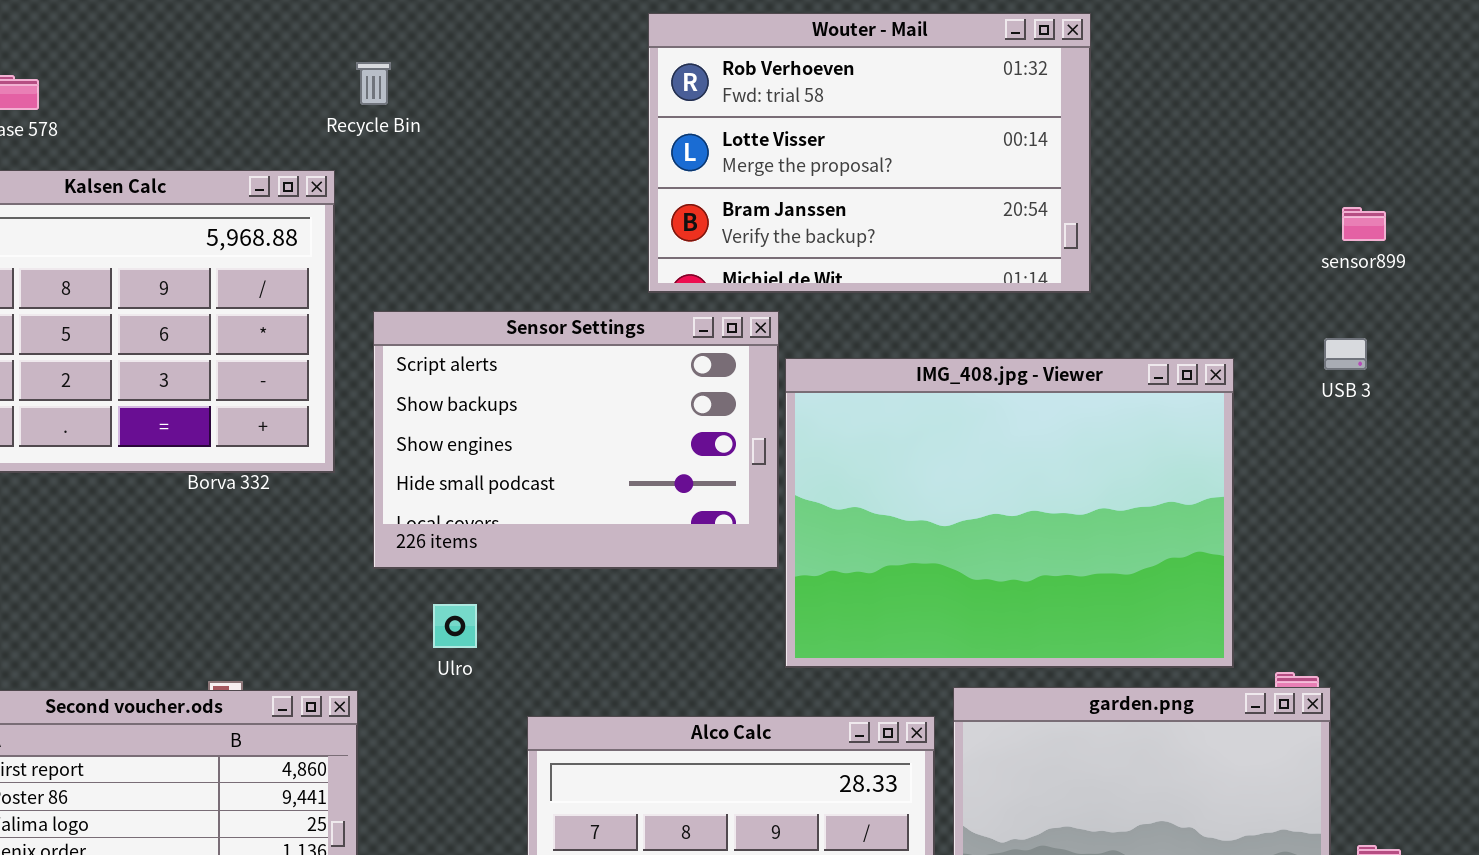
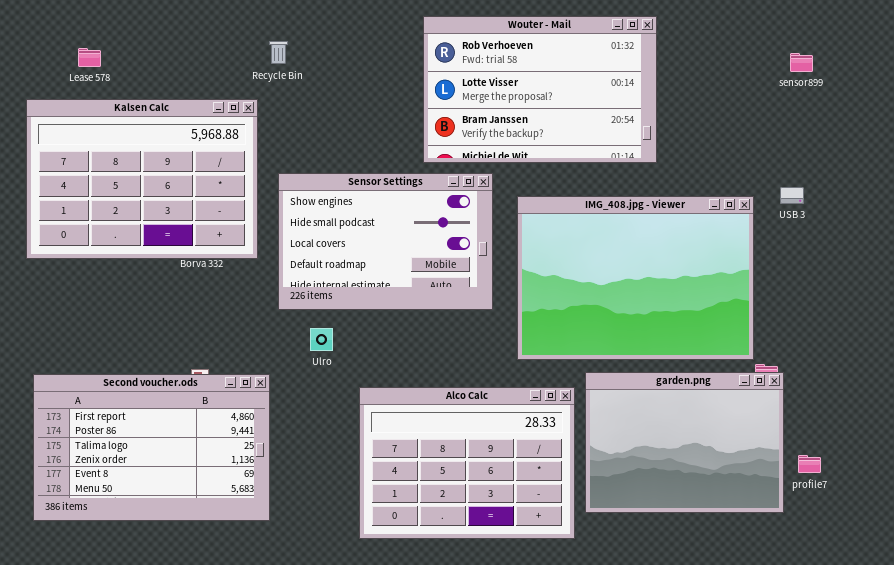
sensor899: [1342,207,1386,241] -> [790,53,813,72], moved
Sensor Settings: [373,311,779,569] -> [278,173,493,310], scrolled down 2 rows
IMG_408.jpg - Viewer: [785,358,1234,668] -> [517,196,754,360], moved

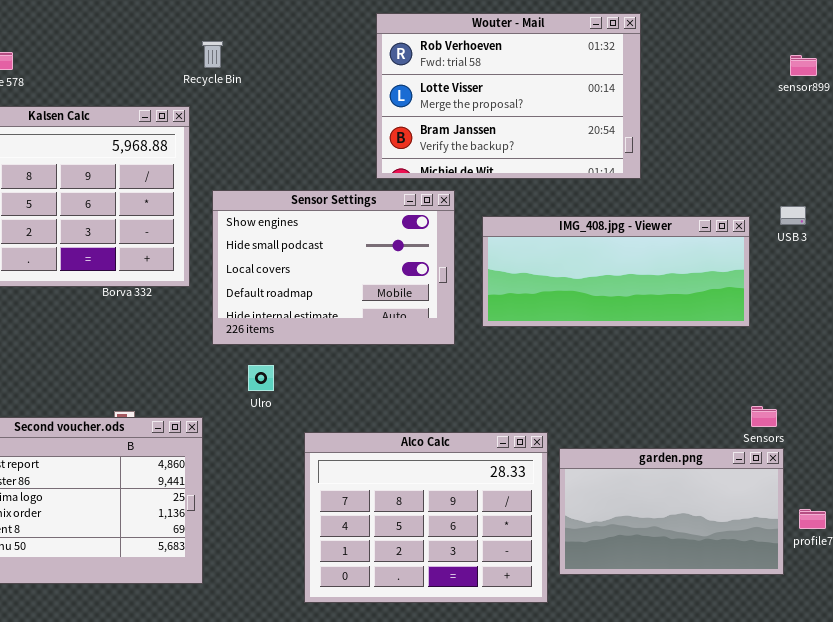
IMG_408.jpg - Viewer: [517,196,754,360] -> [482,216,750,327], resized
garden.png: [585,372,784,513] -> [559,448,784,575], resized

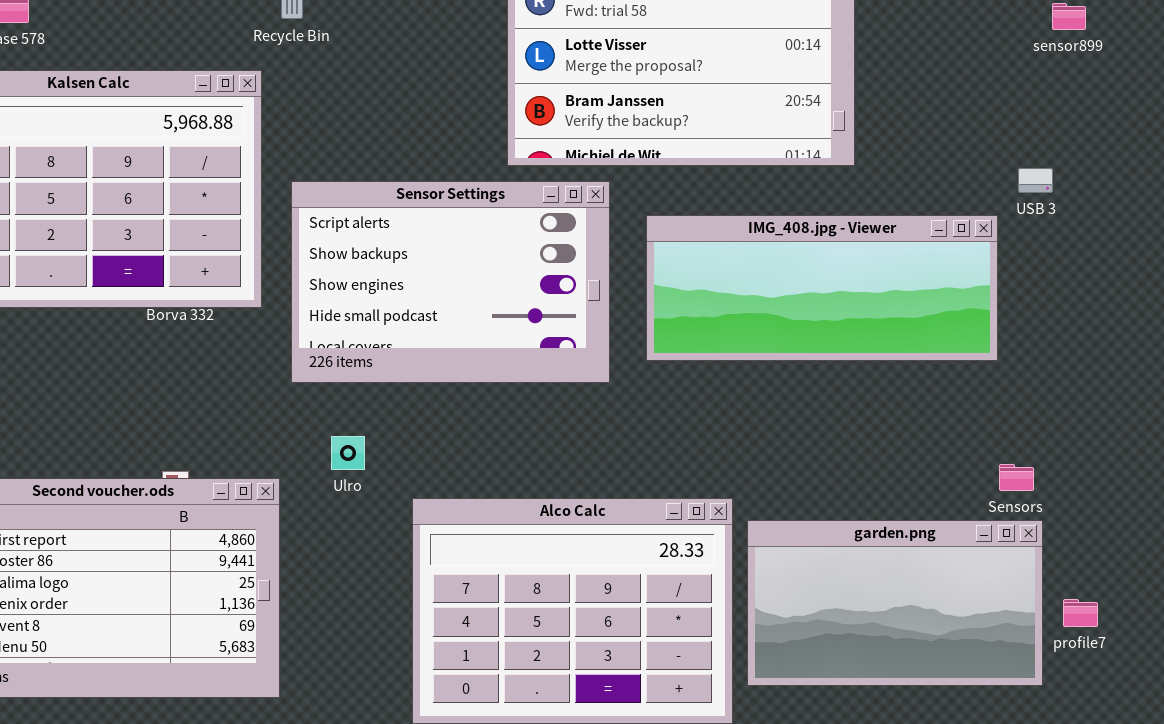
Sensor Settings: [212,190,455,345] -> [291,181,610,383], scrolled up 2 rows
USB 3: [780,206,806,225] -> [1018,168,1053,193], moved
Ulro: [248,365,274,391] -> [331,436,365,470], moved

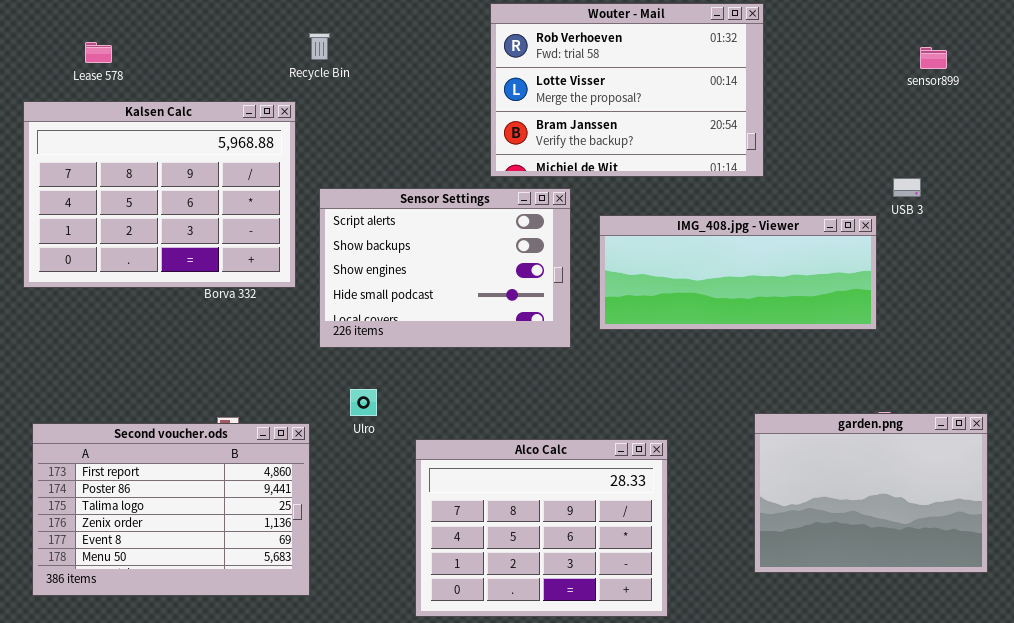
garden.png: [747,520,1043,686] -> [754,413,988,573], moved, resized

